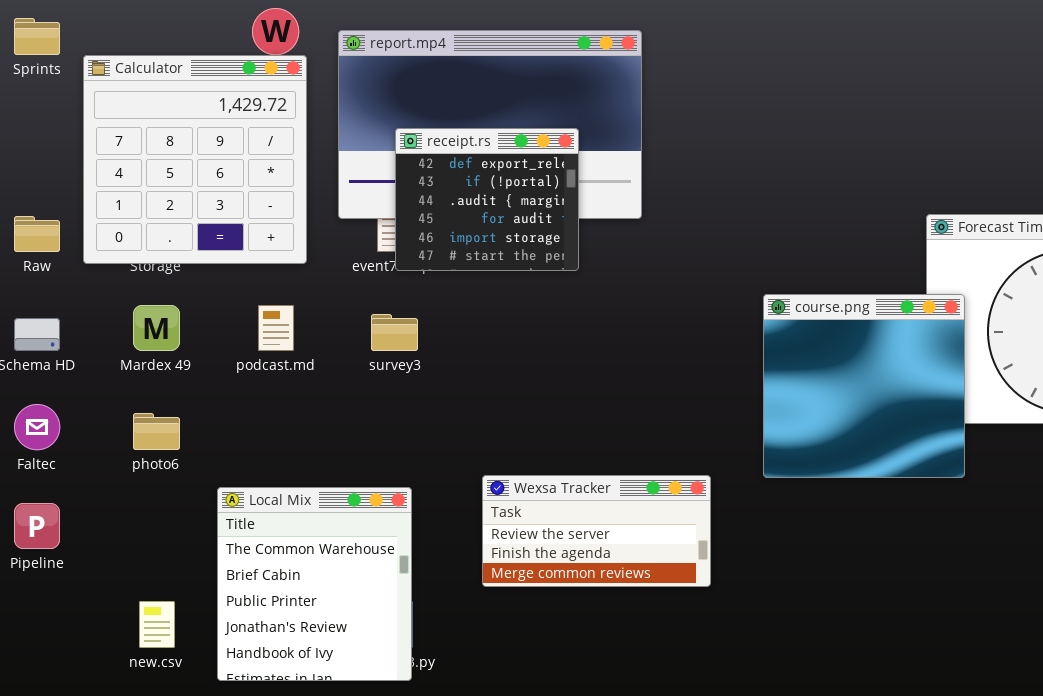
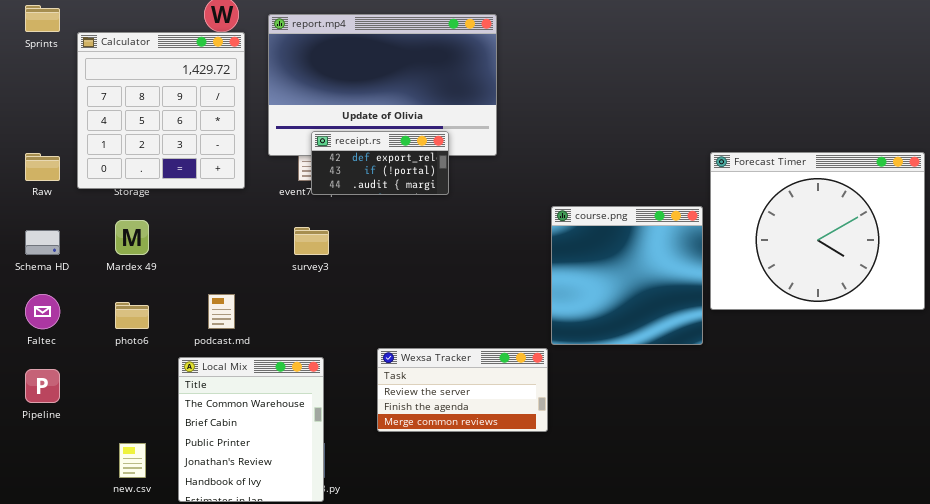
receipt.rs: [395,128,579,271] -> [311,131,449,195], resized
course.png: [763,294,965,478] -> [551,206,703,345], moved
podcast.md: [258,305,294,351] -> [208,294,235,329], moved

